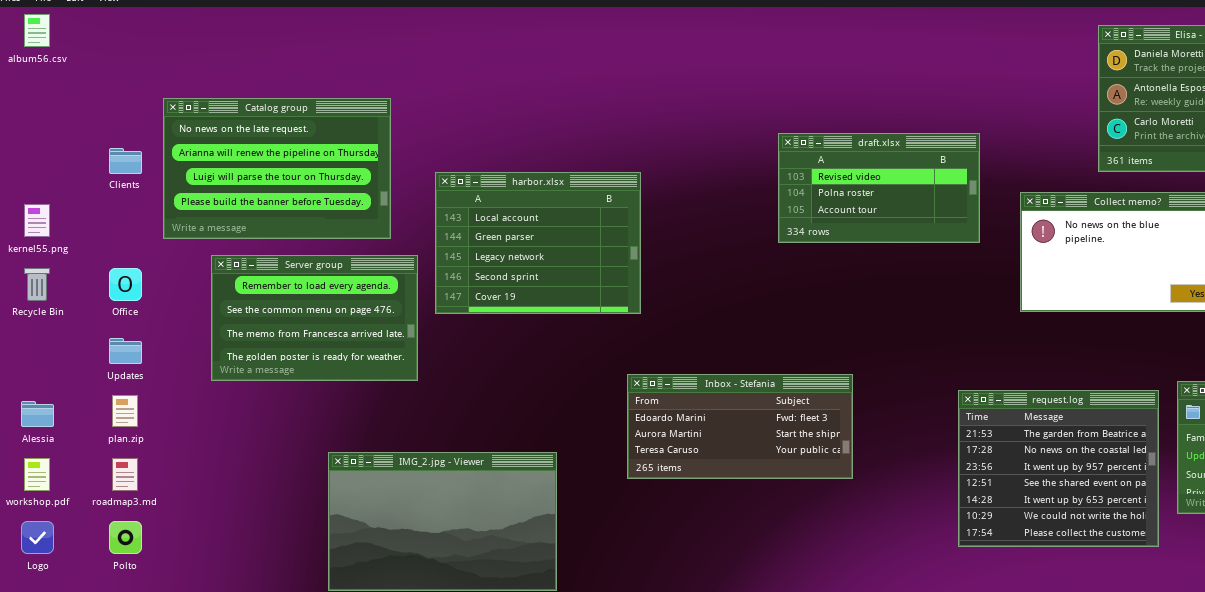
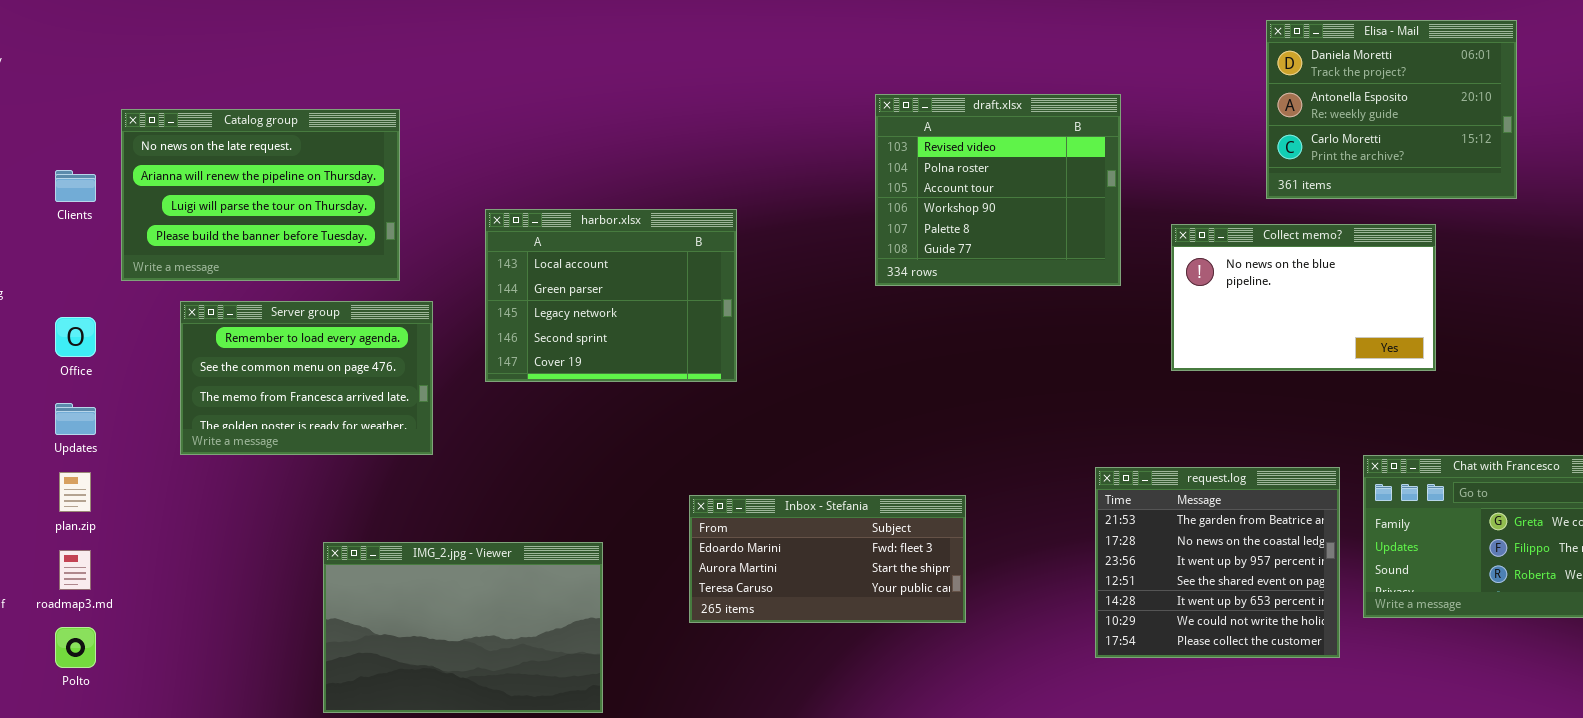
draft.xlsx: [778,133,980,243] -> [875,94,1121,286], resized
harbor.xlsx: [435,172,641,314] -> [485,209,737,382], moved
Inbox - Stefania: [627,374,853,479] -> [689,495,966,623], moved

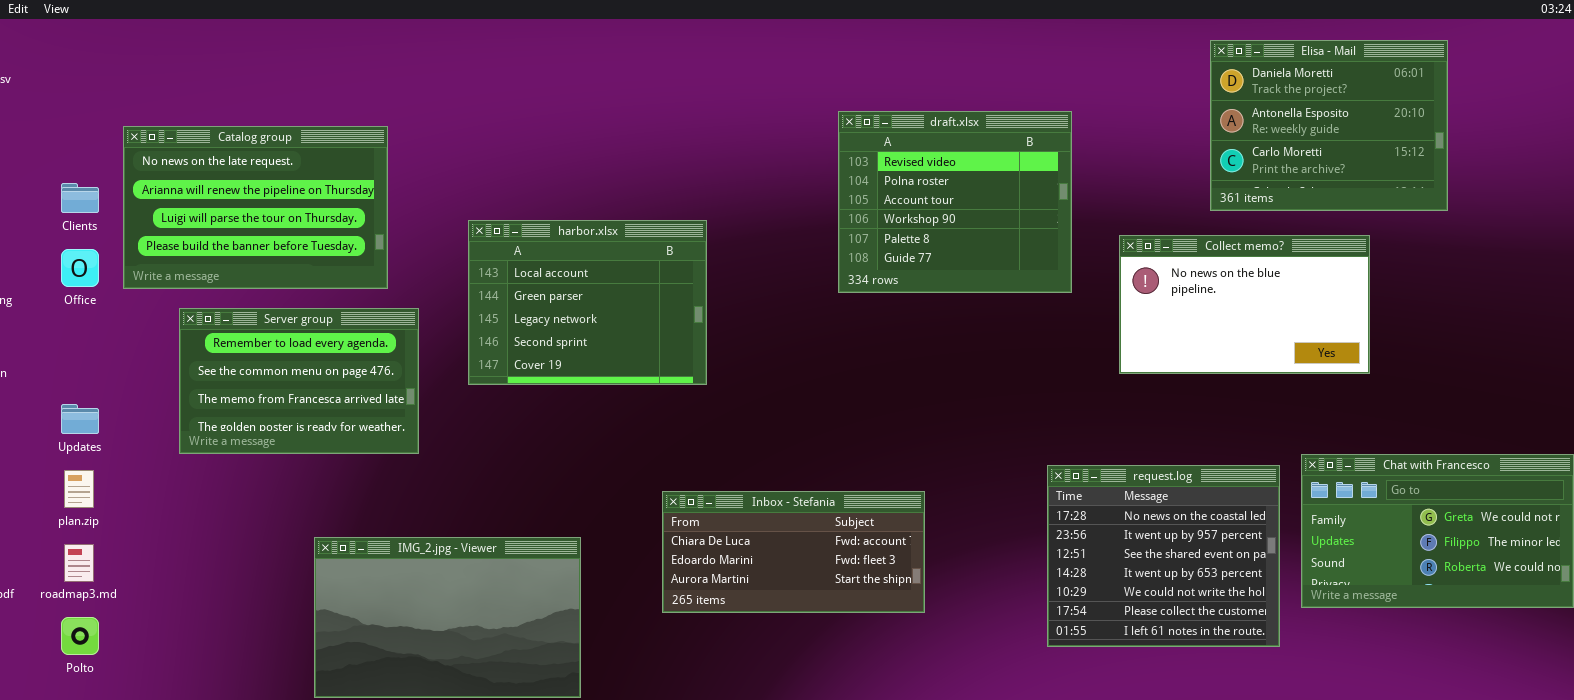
Office: [55,317,96,357] -> [61,249,99,287], moved
request.log: [1095,467,1340,658] -> [1047,465,1280,647], scrolled down 1 row
Inbox - Stefania: [689,495,966,623] -> [662,491,925,613], scrolled up 1 row

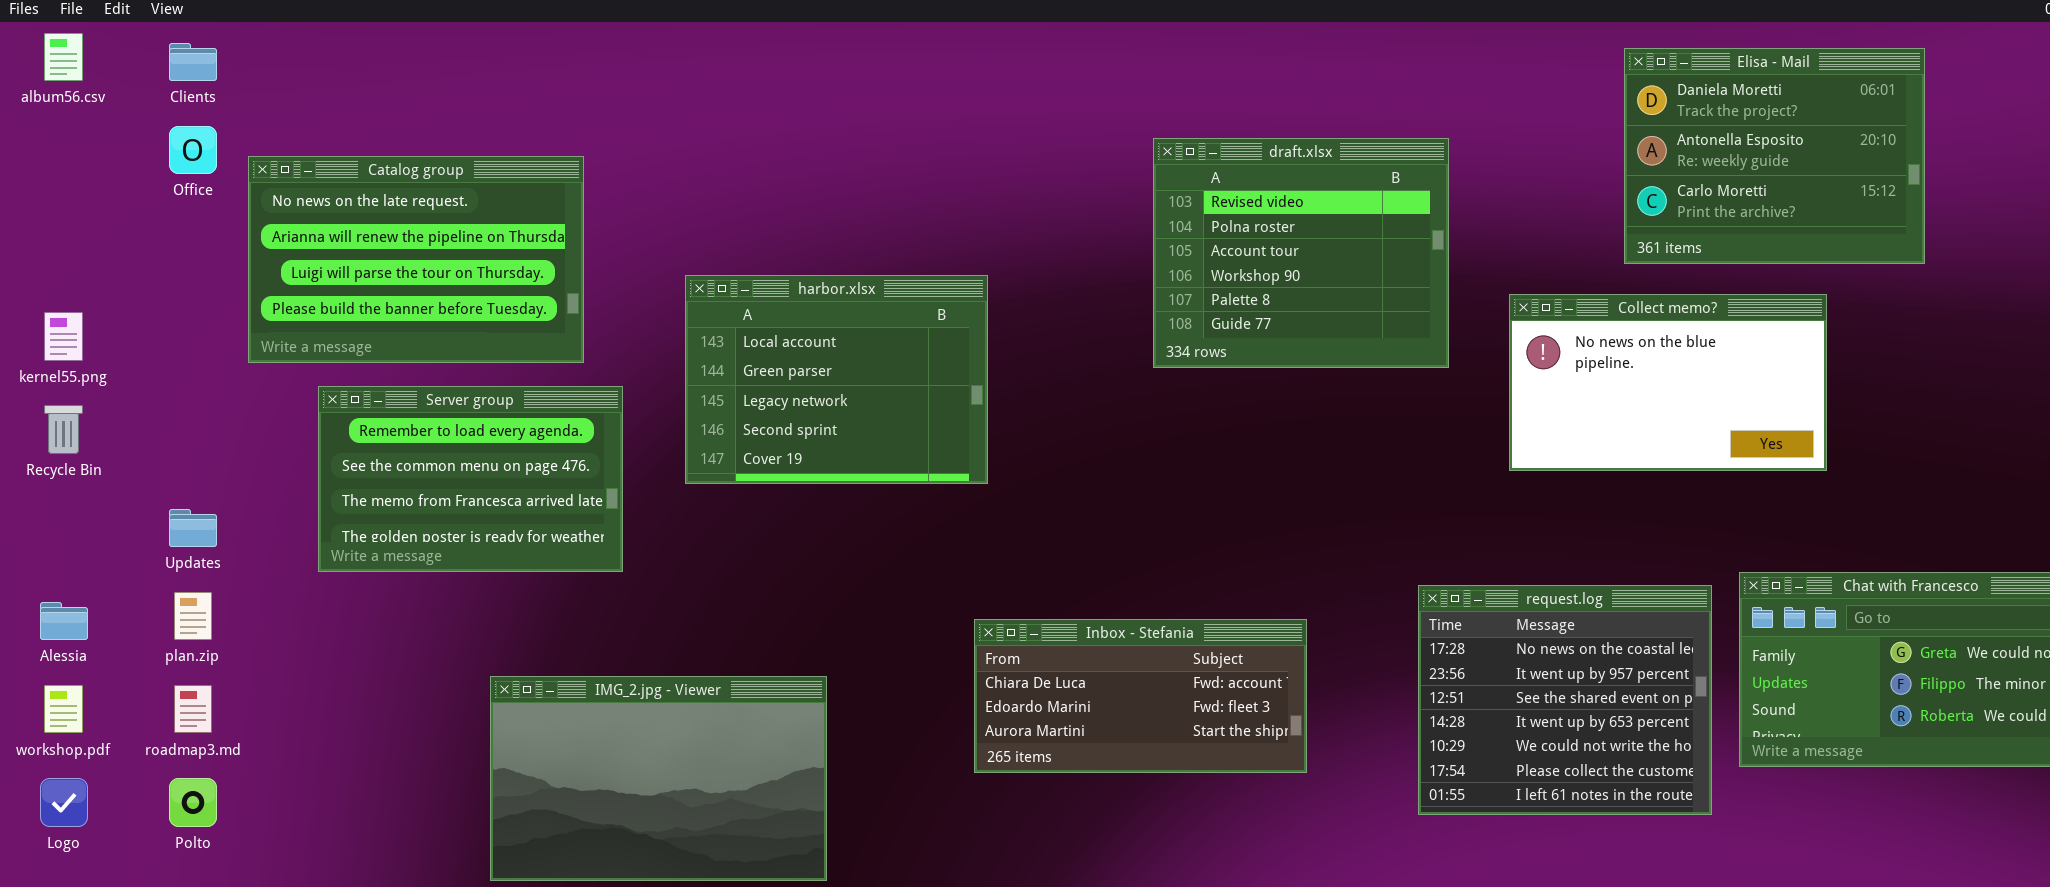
Clients: [61,183,99,213] -> [169,43,217,81], moved
Office: [61,249,99,287] -> [169,126,217,174], moved
Inbox - Stefania: [662,491,925,613] -> [974,619,1307,773], moved

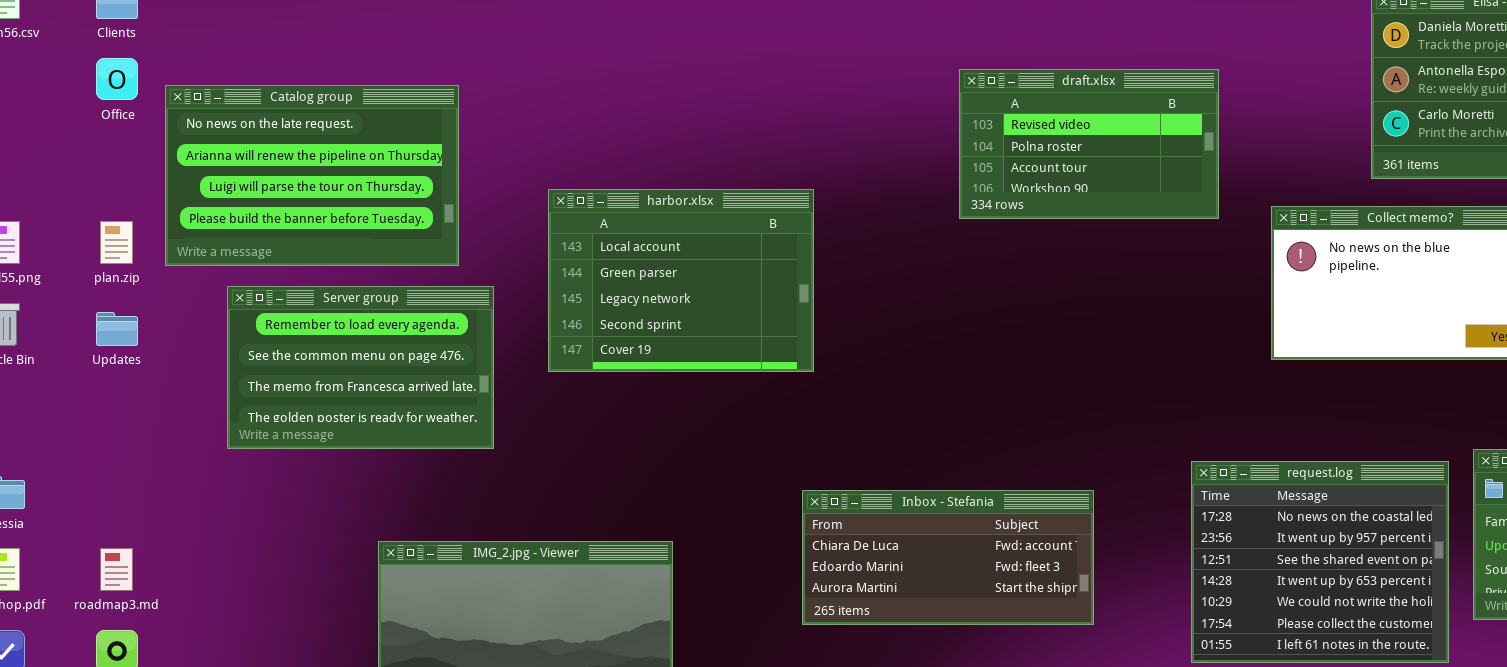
draft.xlsx: [1153,138,1449,368] -> [959,69,1219,219], resized
Updates: [169,509,217,547] -> [96,312,138,346], moved
plan.zip: [174,592,212,640] -> [100,221,133,264], moved

